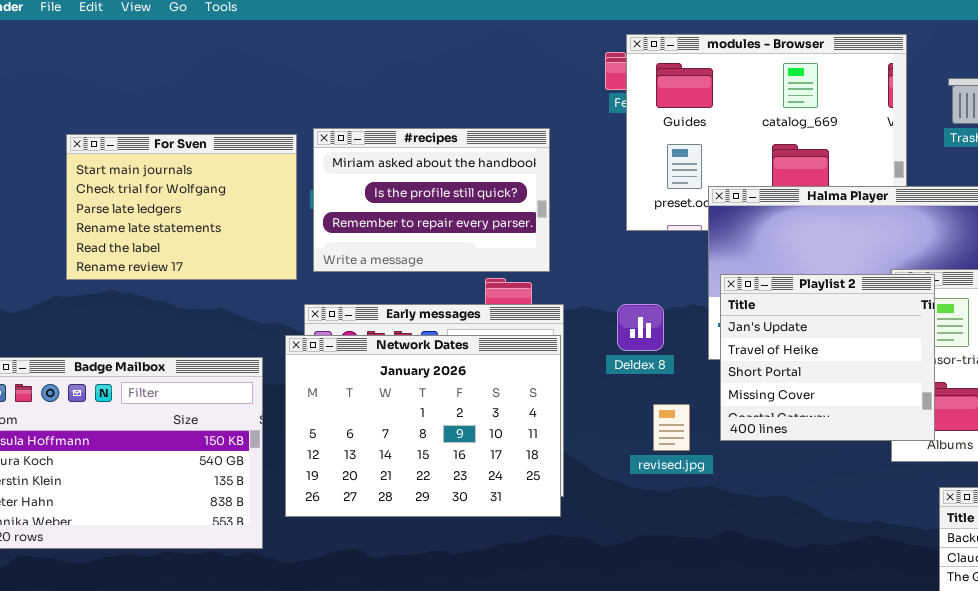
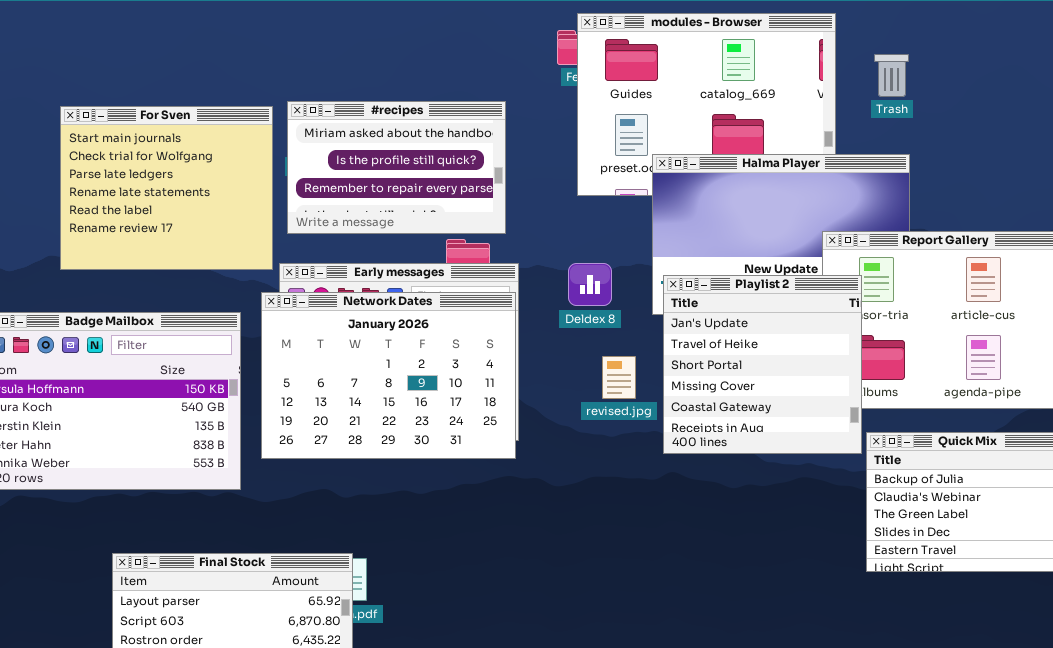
For Sven: [66,134,297,280] -> [60,106,273,270], resized
Playlist 2: [720,274,935,441] -> [663,275,862,454], moved, resized

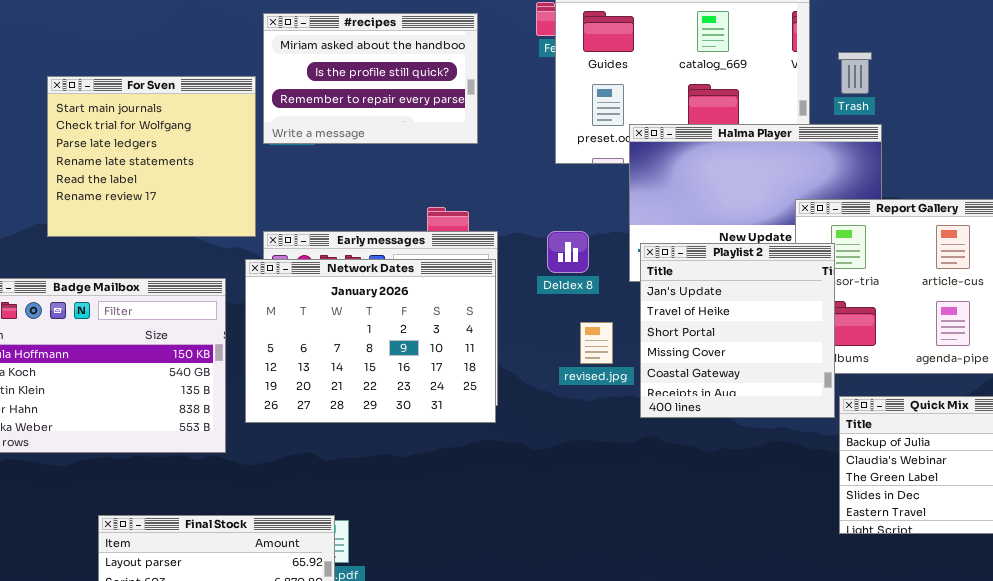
Trash: [874,54,909,97] -> [838,52,872,94], moved
#recipes: [287,101,506,234] -> [263,13,478,144], moved

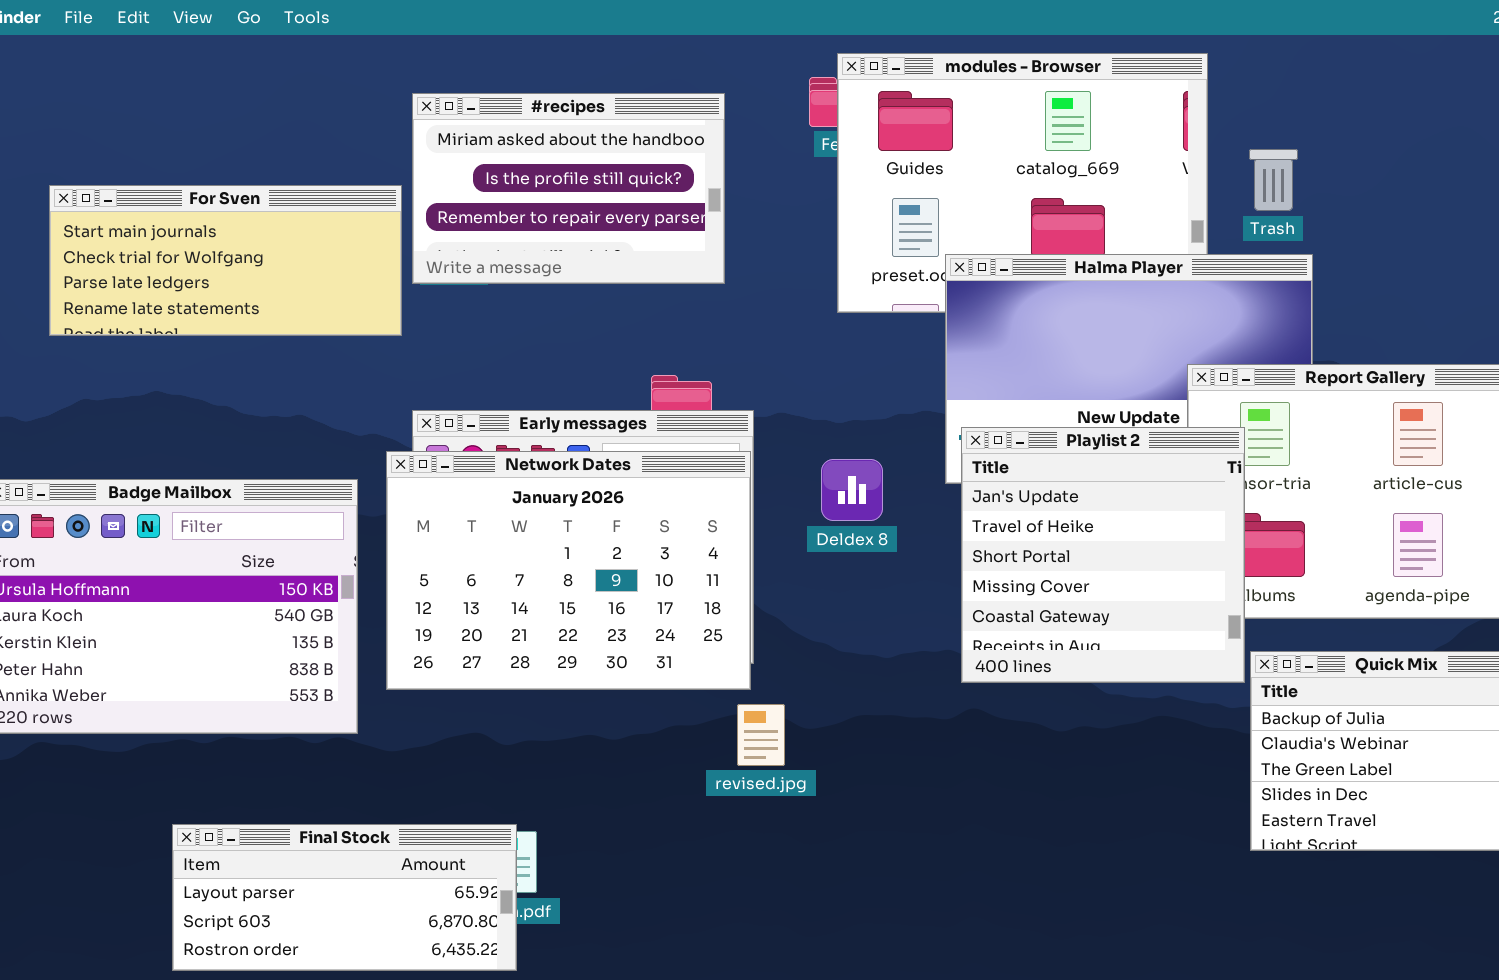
For Sven: [47,76,256,237] -> [49,185,402,336], resized
Deldex 8: [547,231,589,273] -> [821,459,883,521], moved
revised.jpg: [580,322,613,364] -> [737,704,785,766], moved

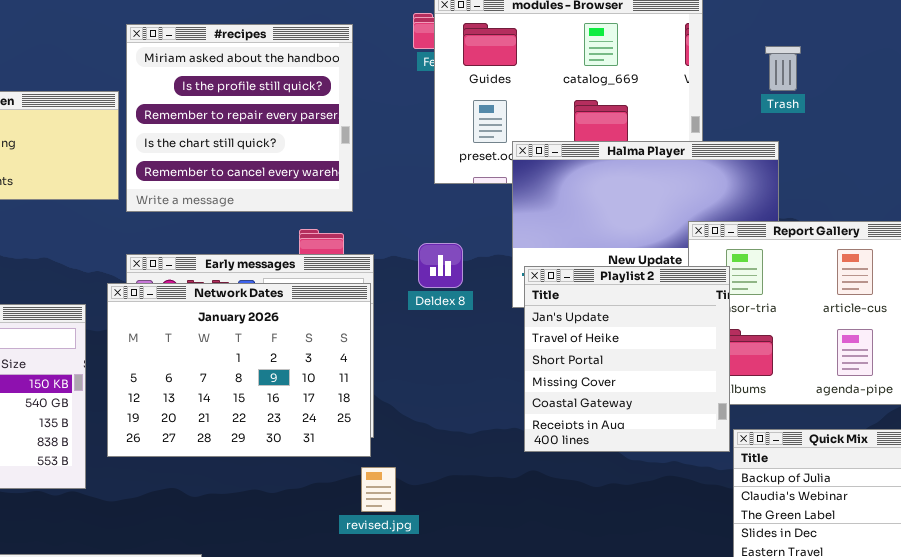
#recipes: [412,93,725,284] -> [126,24,353,212], resized
Trash: [1249,149,1298,211] -> [765,46,801,91], moved
Deldex 8: [821,459,883,521] -> [418,243,463,288], moved

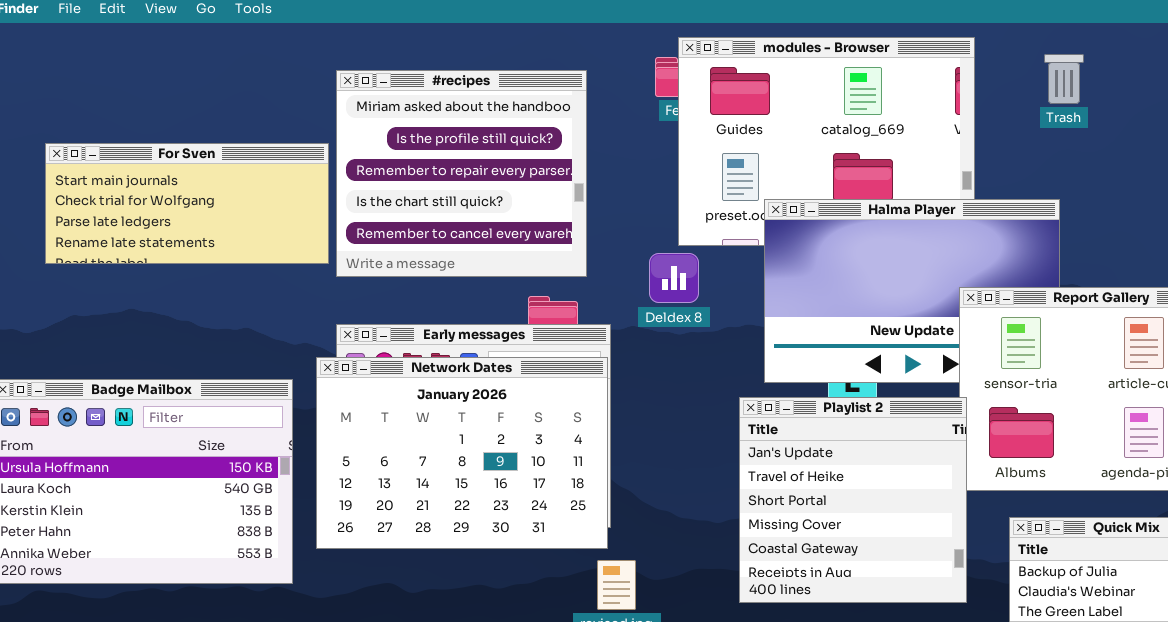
Trash: [765,46,801,91] -> [1044,54,1084,104], moved
Deldex 8: [418,243,463,288] -> [649,253,699,303], moved
Playlist 2: [524,266,730,452] -> [739,397,967,603], moved

